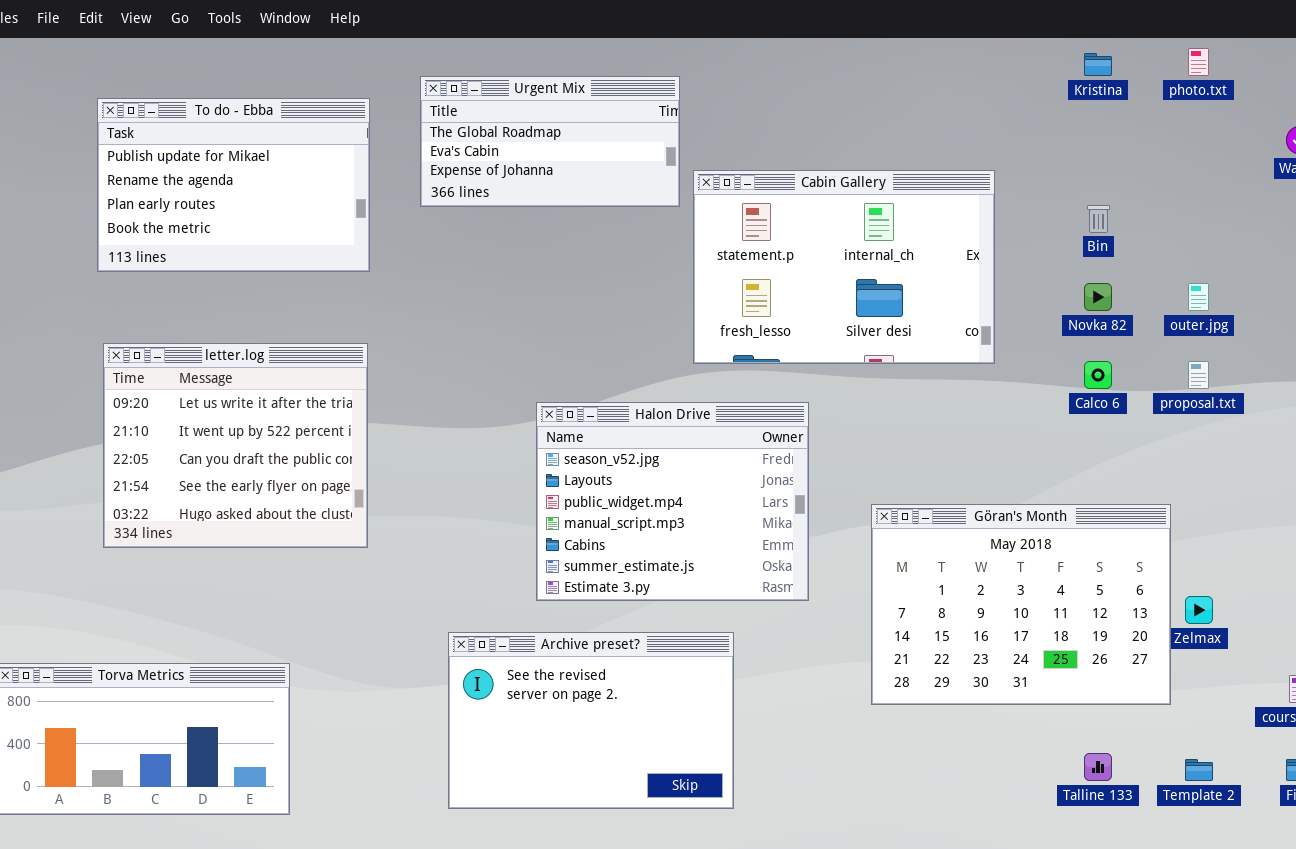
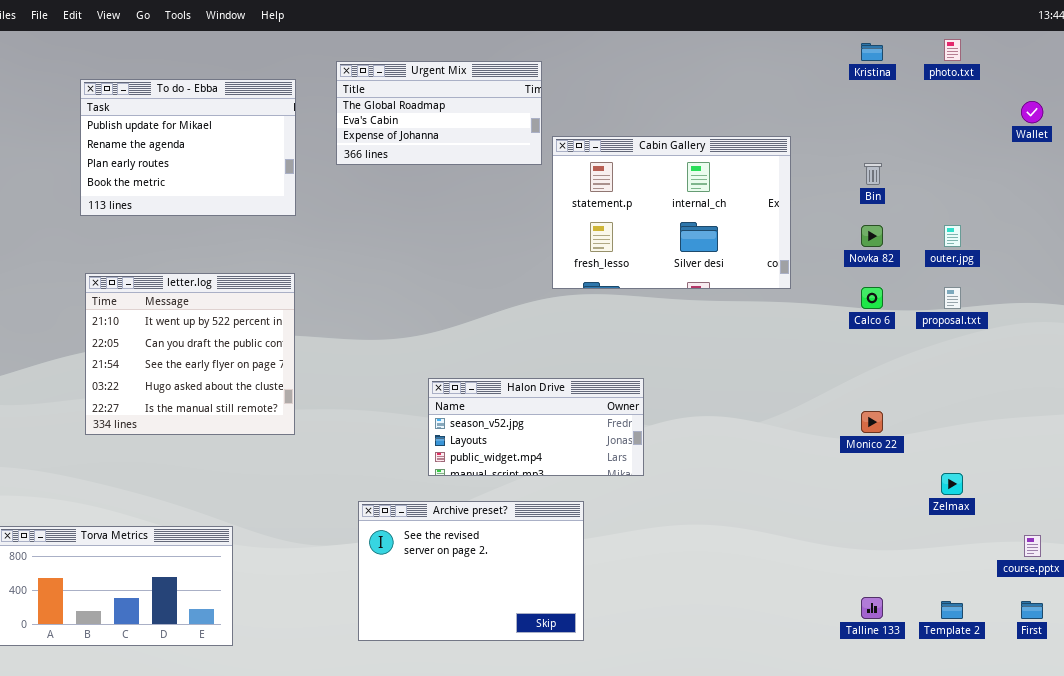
letter.log: [103,343,368,548] -> [85,273,295,435], scrolled down 1 row
Halon Drive: [536,402,809,601] -> [428,378,644,476], resized
Göran's Month: [871,504,1171,705] -> none, closed

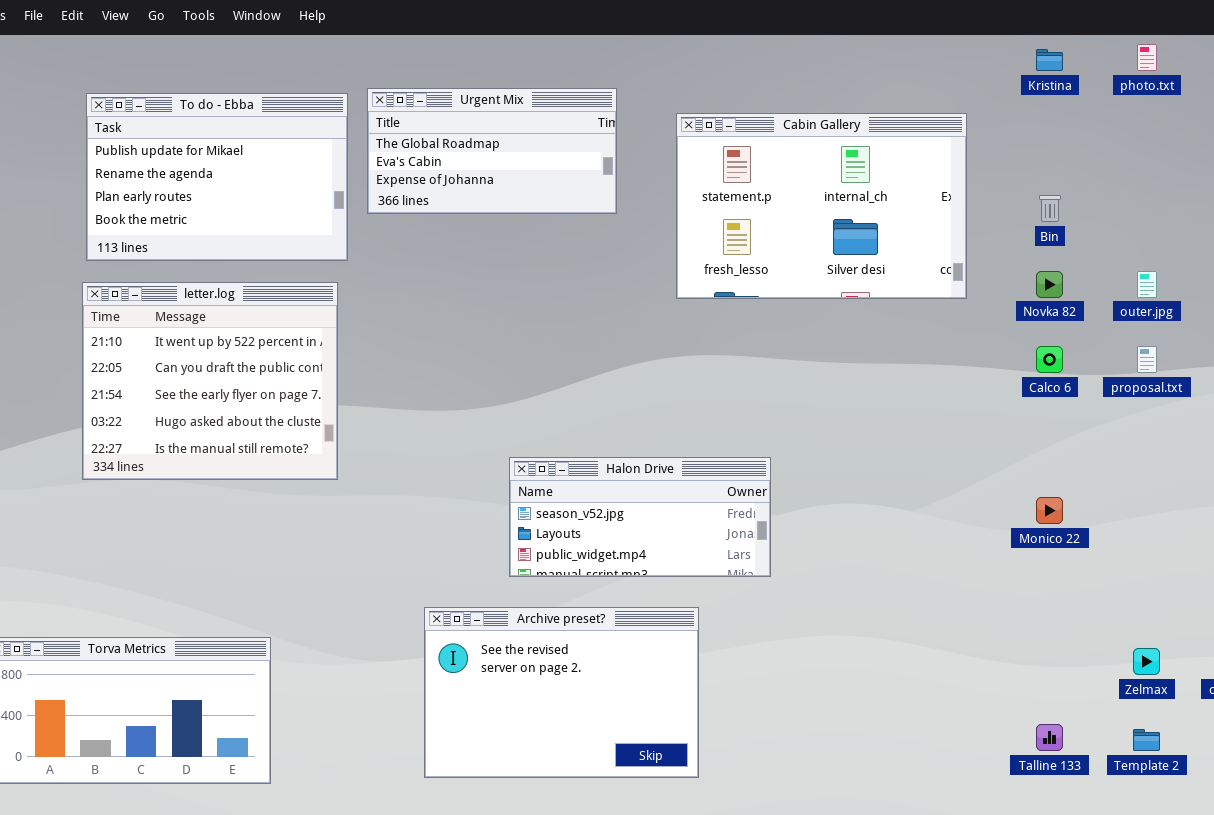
Urgent Mix: [336,61,542,165] -> [367,88,617,214], moved
Cabin Gallery: [552,136,791,289] -> [676,113,967,299], moved
letter.log: [85,273,295,435] -> [82,282,338,480], moved
Zelmax: [941,473,963,495] -> [1133,648,1160,675], moved

